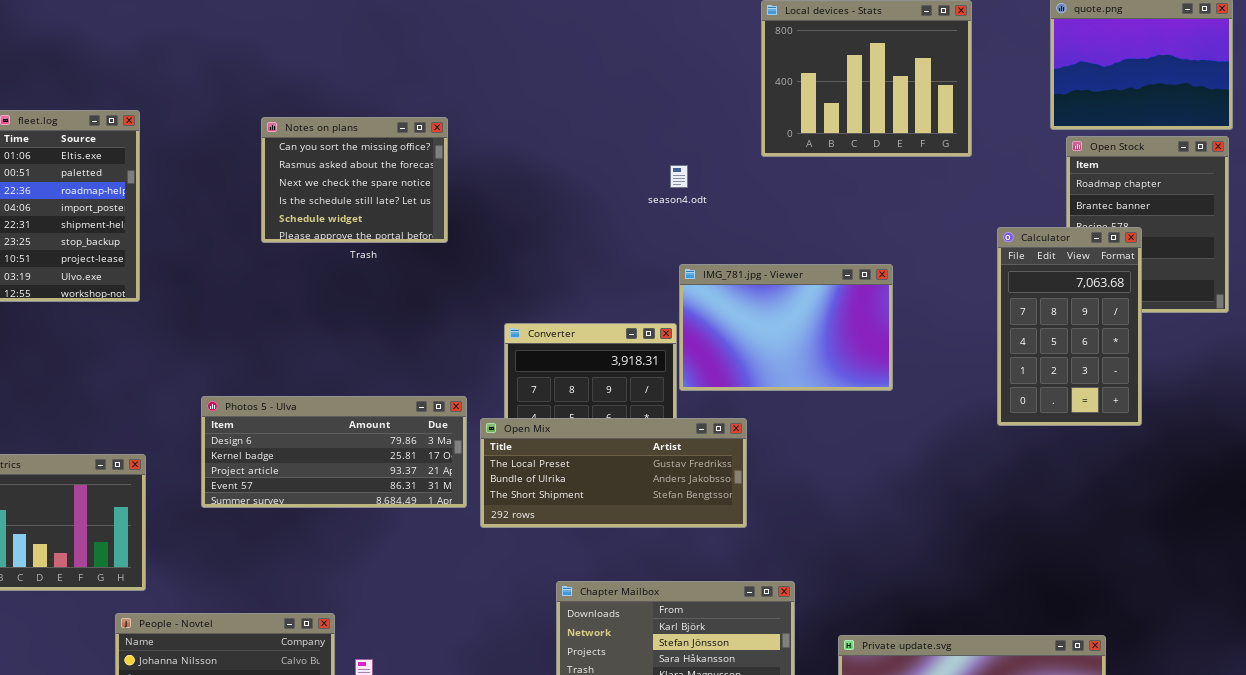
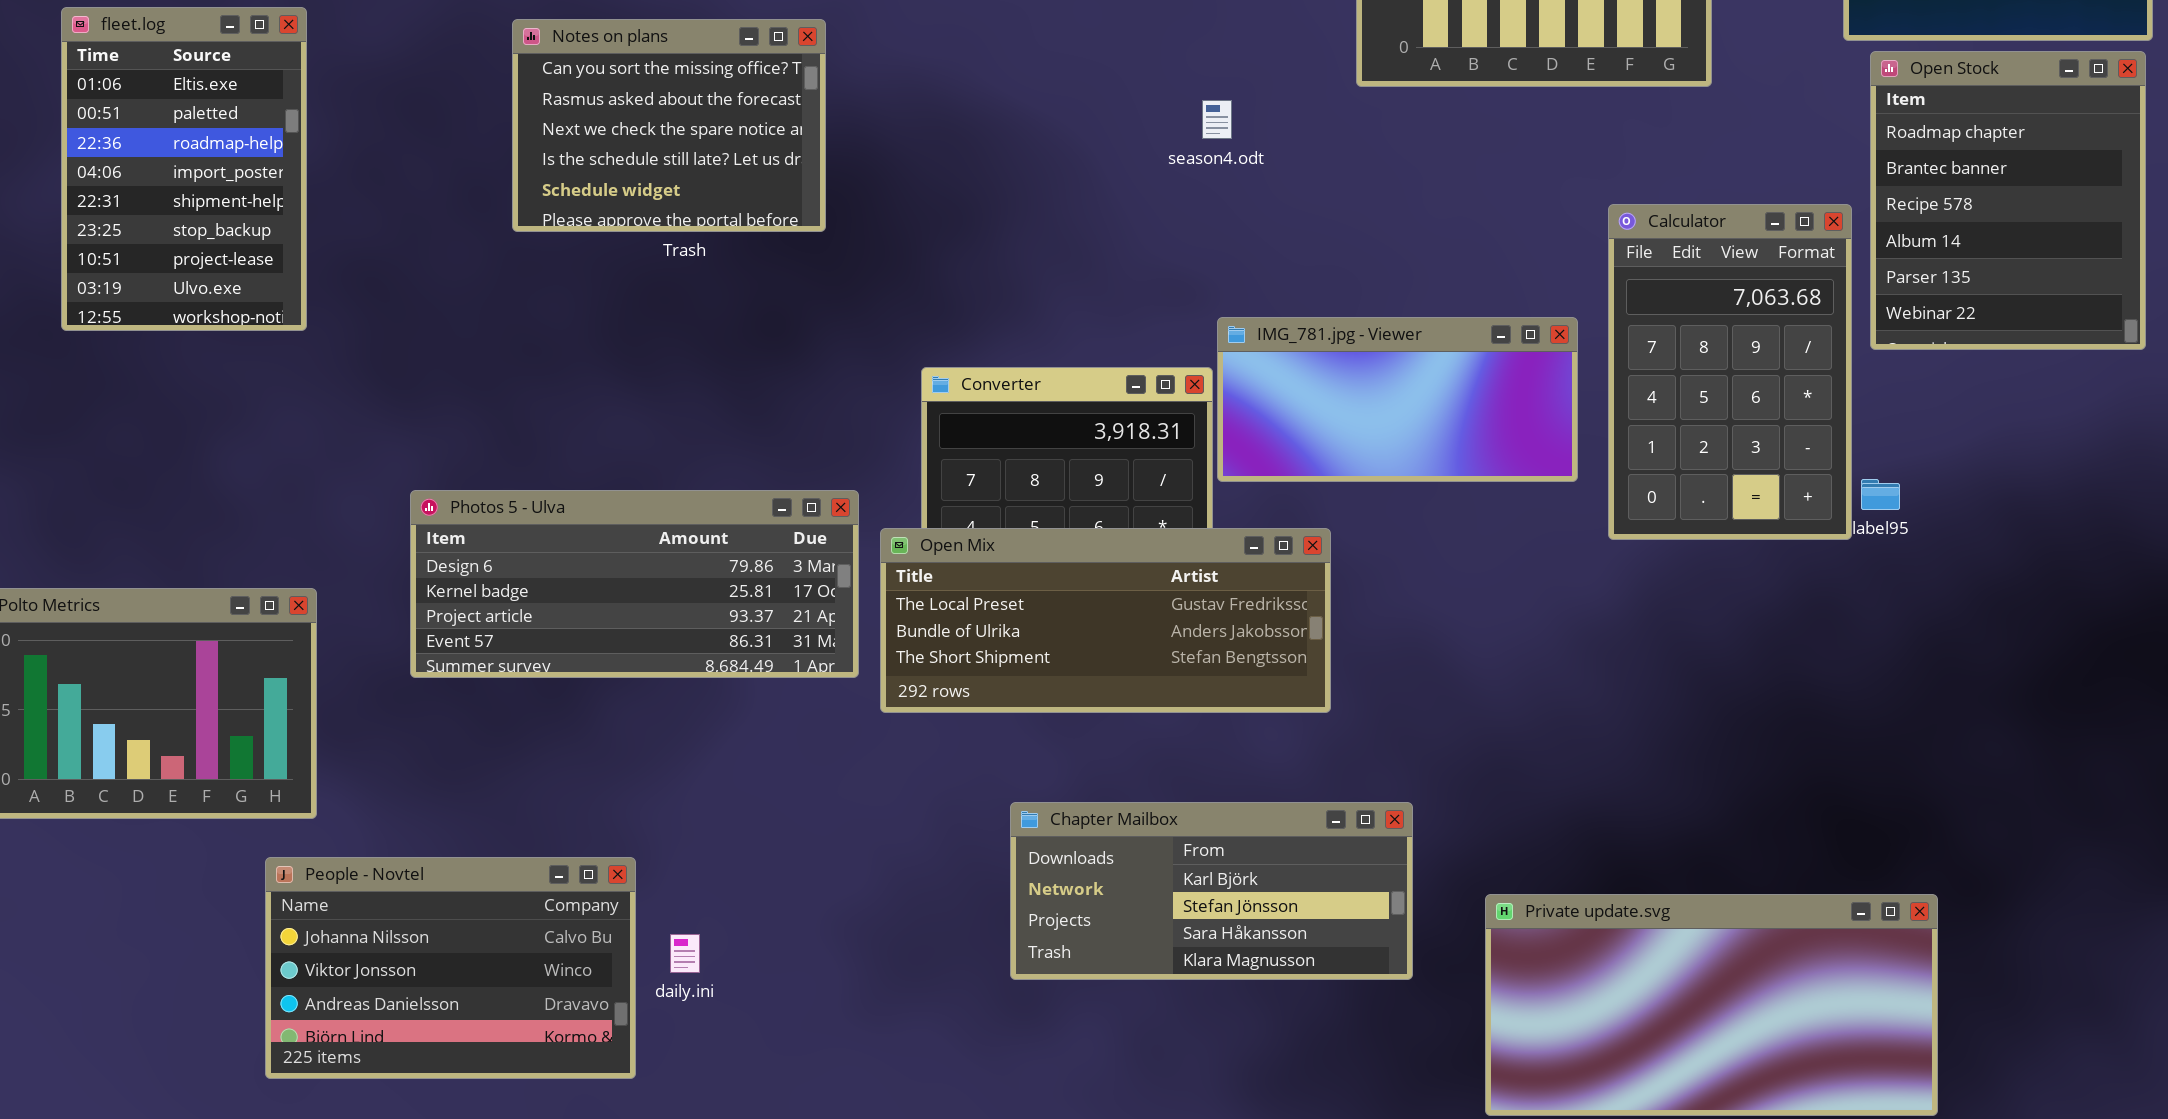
Calculator: [997,227,1142,426] -> [1608,204,1852,540], moved
IMG_781.jpg - Viewer: [679,264,893,391] -> [1217,317,1578,482], resized

